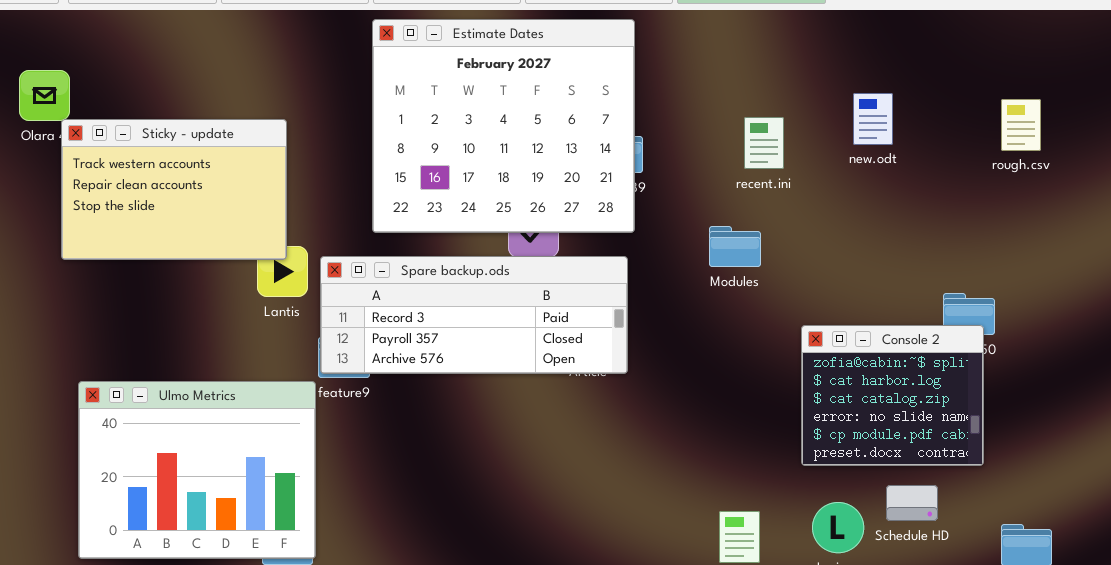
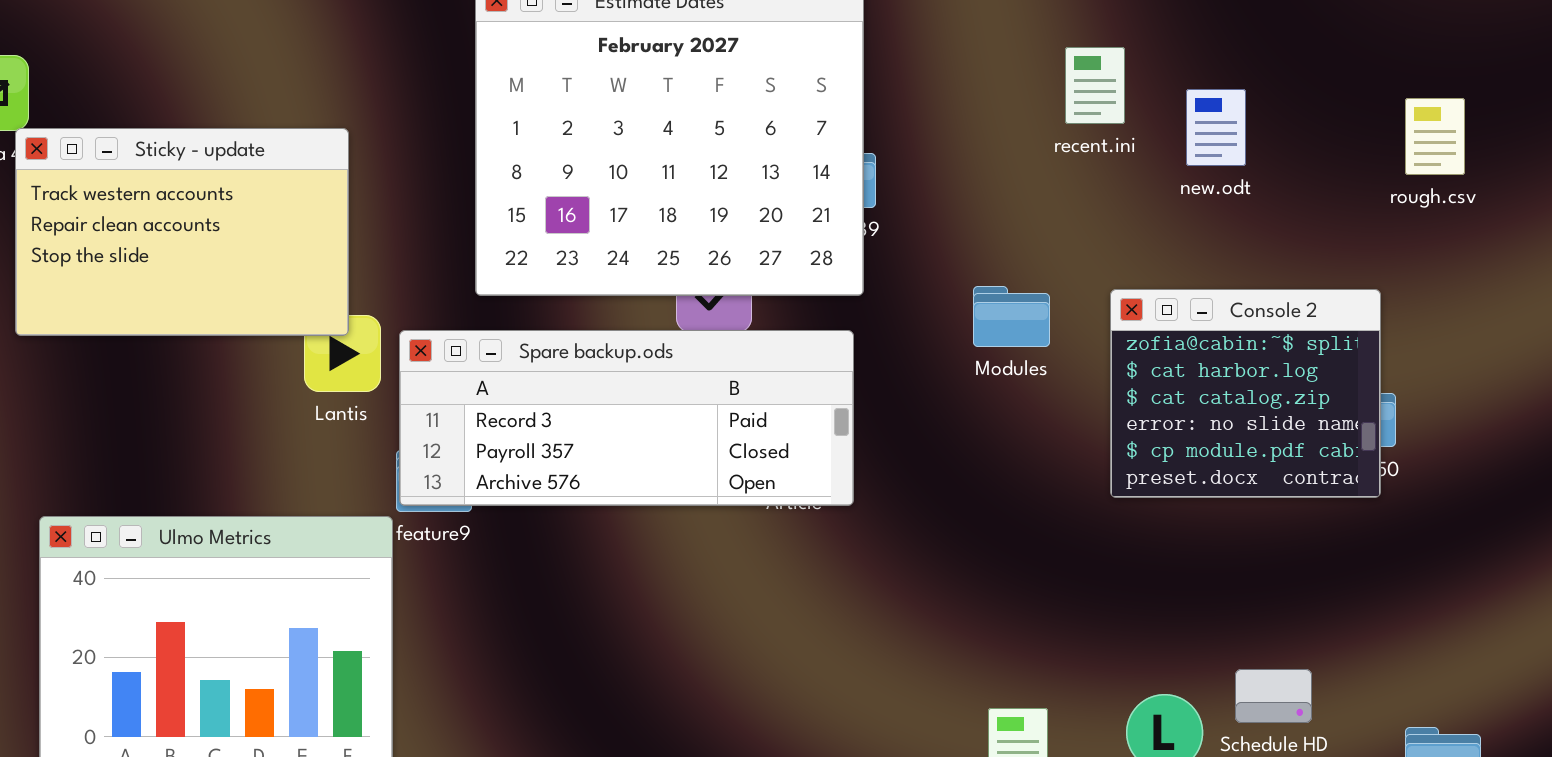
recent.ini: [744,117,784,169] -> [1065,47,1125,124], moved
Console 2: [801,325,984,466] -> [1110,289,1381,498], moved

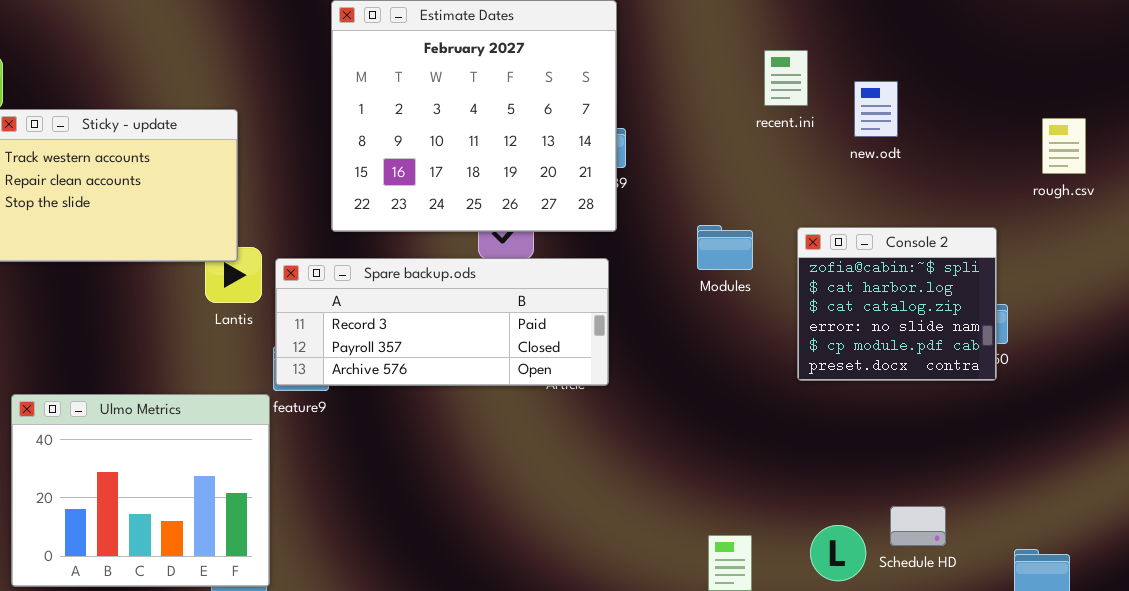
rough.csv: [1405,98,1465,175] -> [1042,118,1086,174], moved

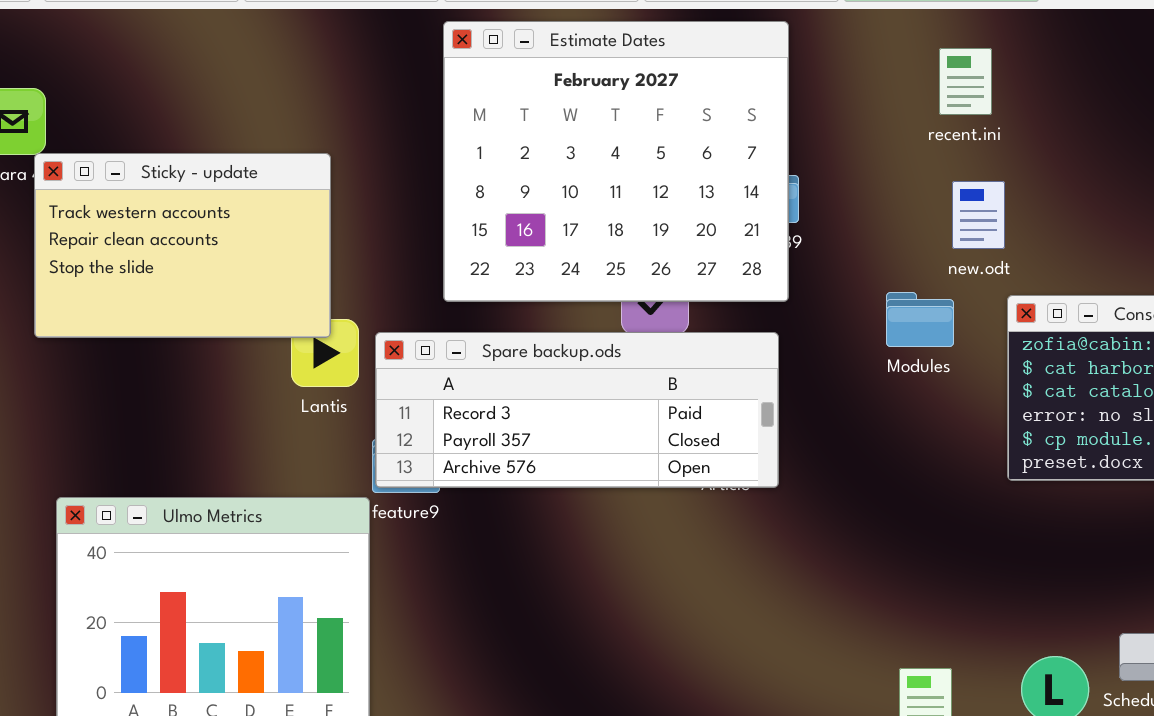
recent.ini: [764,50,808,106] -> [939,48,992,115], moved
new.odt: [854,81,898,137] -> [952,181,1005,249], moved

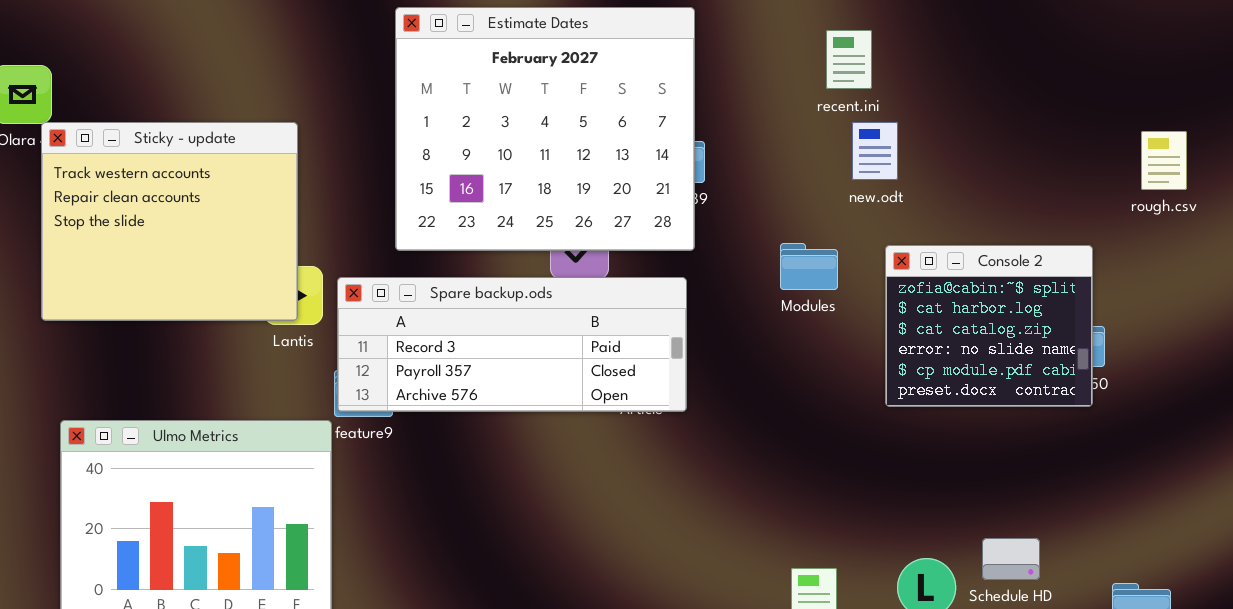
Sticky - update: [34,153,331,338] -> [41,122,298,321], resized
new.odt: [952,181,1005,249] -> [852,122,898,180], moved

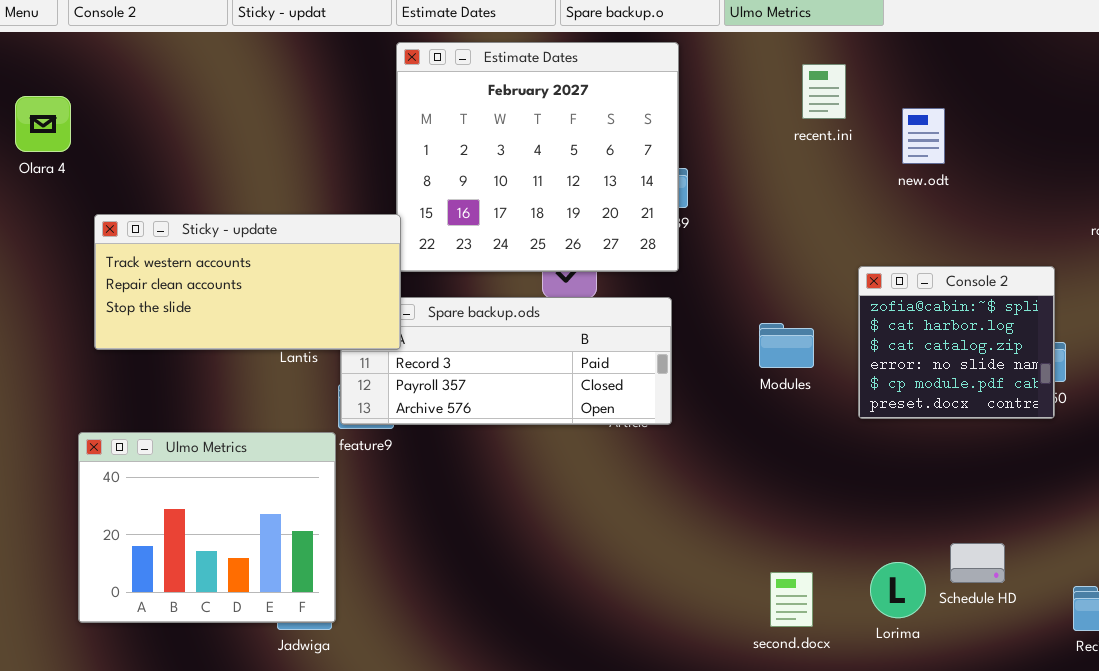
Sticky - update: [41,122,298,321] -> [94,214,401,350], moved, resized
new.odt: [852,122,898,180] -> [902,108,945,164], moved
Modules: [780,243,838,290] -> [759,323,814,368], moved

